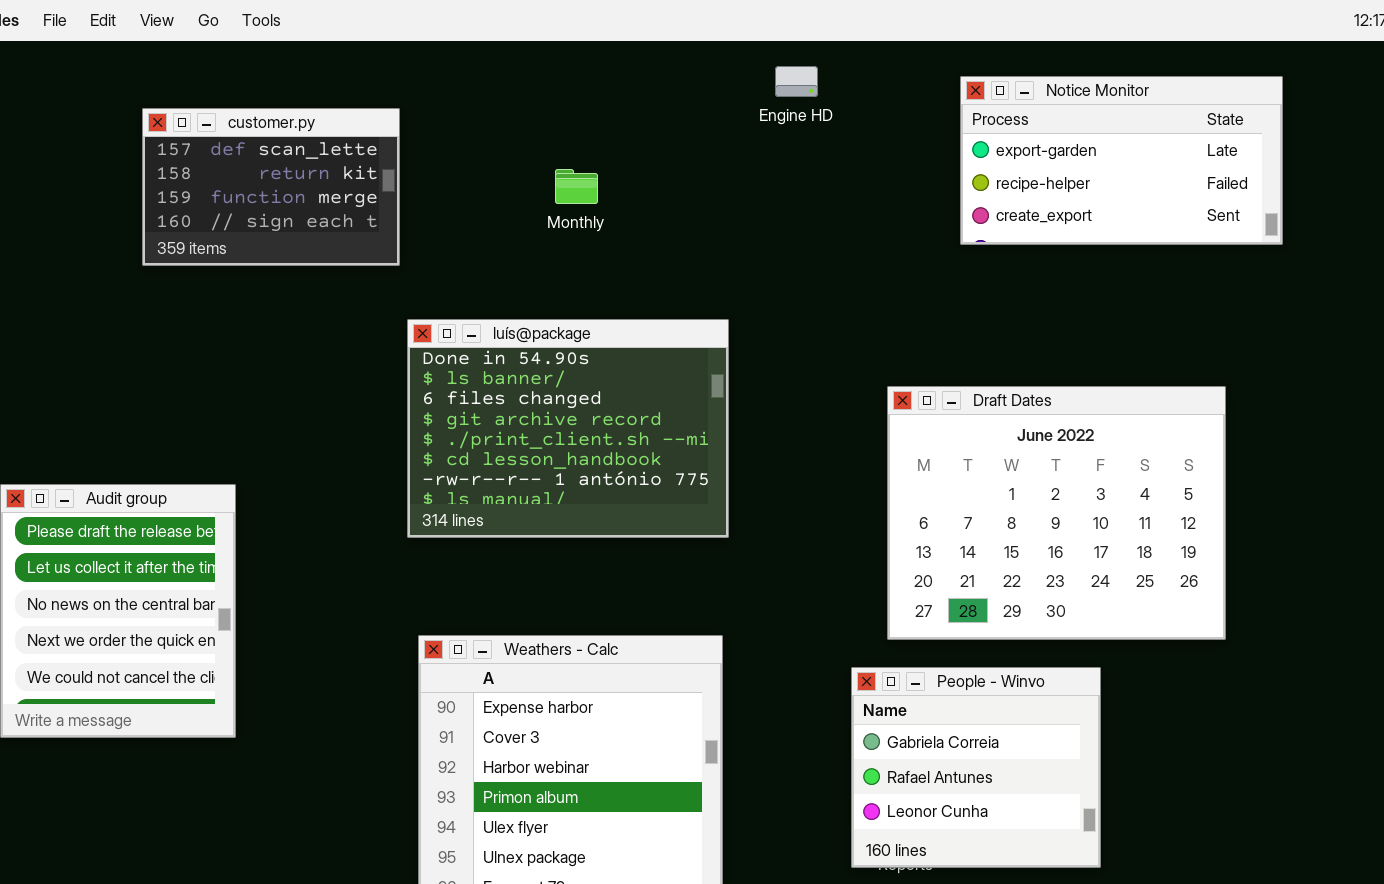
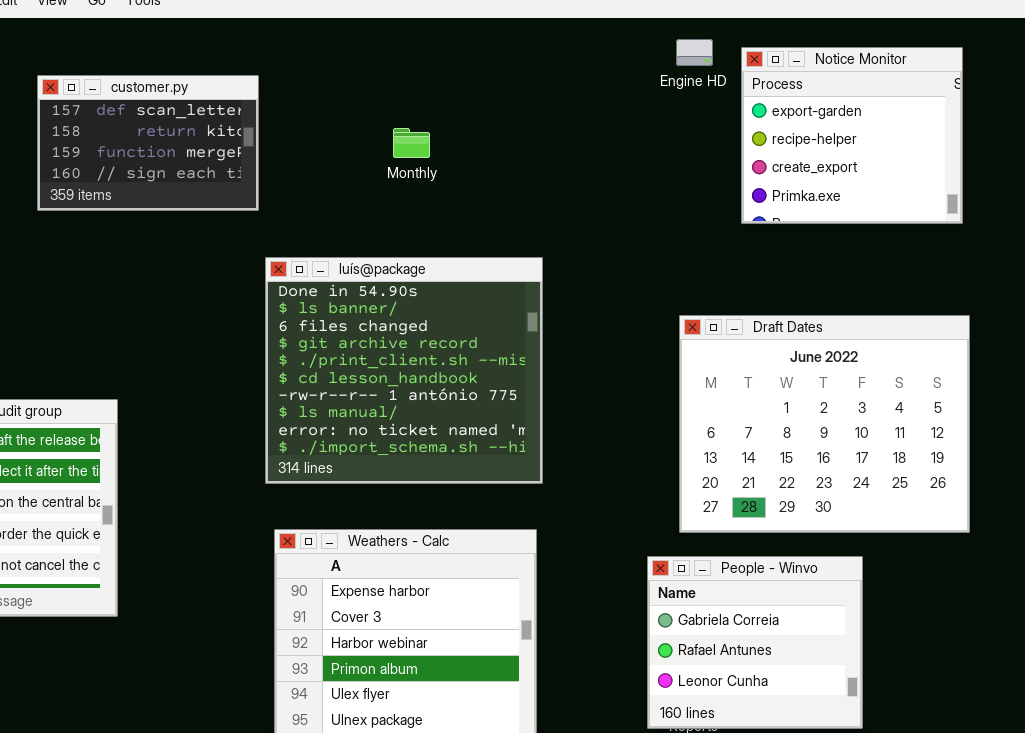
Engine HD: [775,66,818,97] -> [676,39,713,66], moved
Notice Monitor: [960,76,1283,245] -> [741,47,963,224], resized
luís@package: [407,319,729,538] -> [265,257,543,484], resized

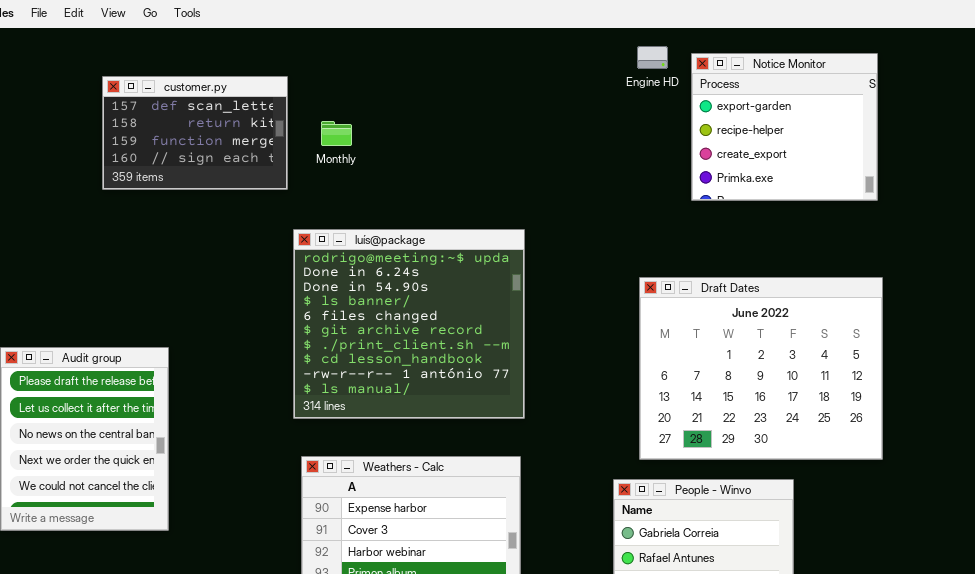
Monthly: [393,128,430,158] -> [321,121,352,146], moved
luís@package: [265,257,543,484] -> [293,229,525,419], scrolled up 2 rows

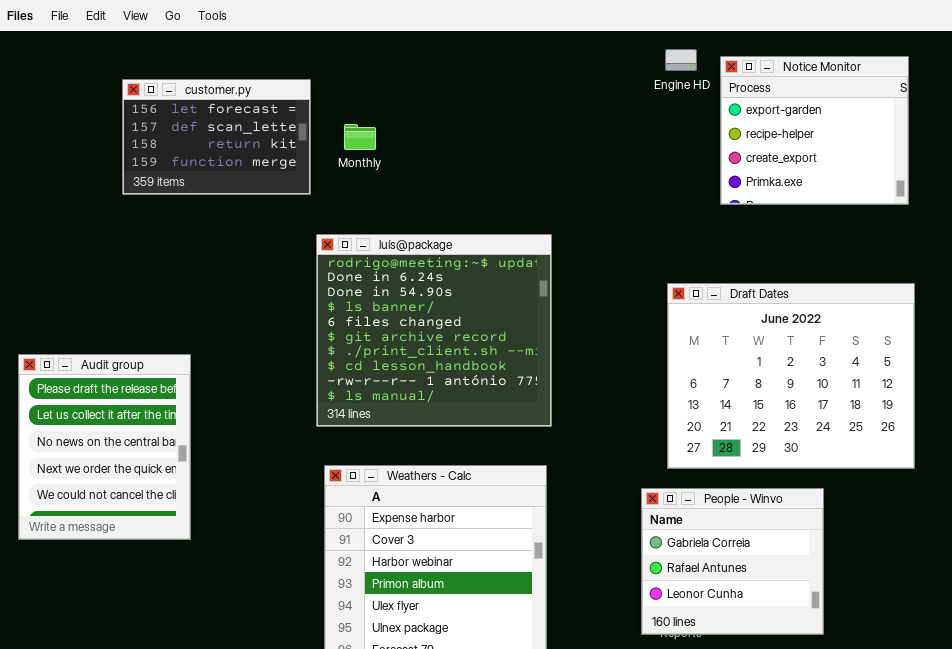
customer.py: [102,76,288,190] -> [122,79,311,195], scrolled up 1 row

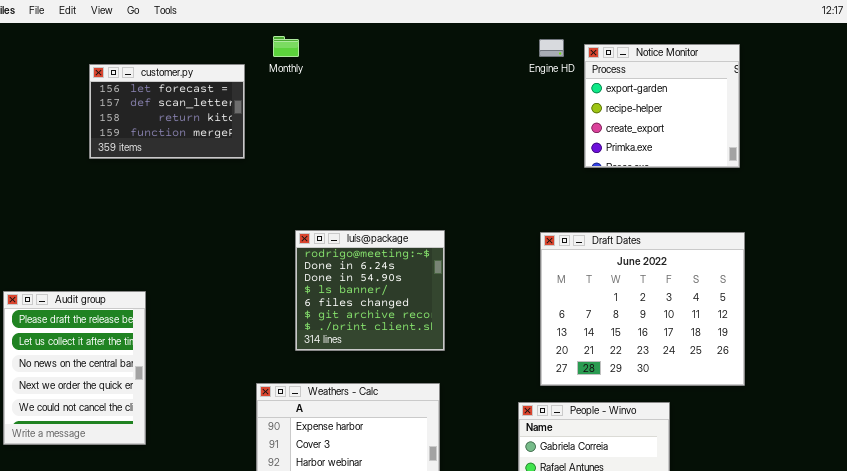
Monthly: [344,124,376,150] -> [273,36,299,57], moved
luís@package: [316,234,552,427] -> [295,230,445,351], resized

